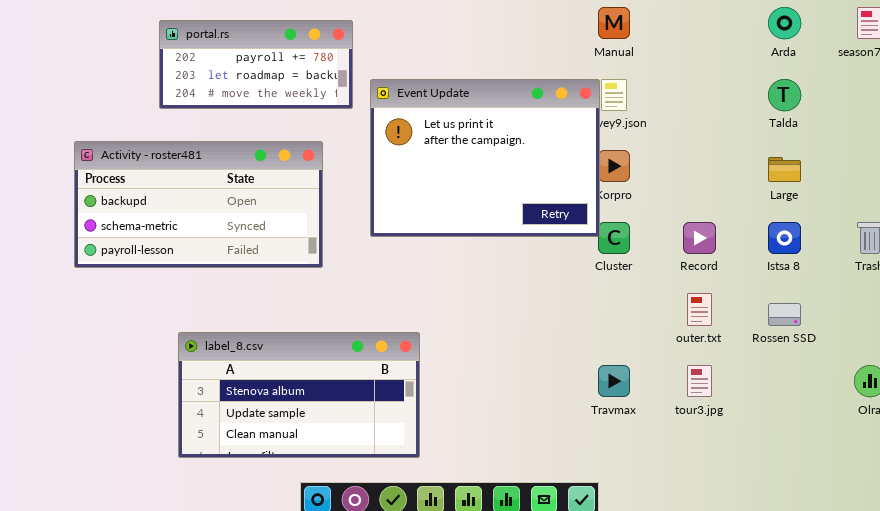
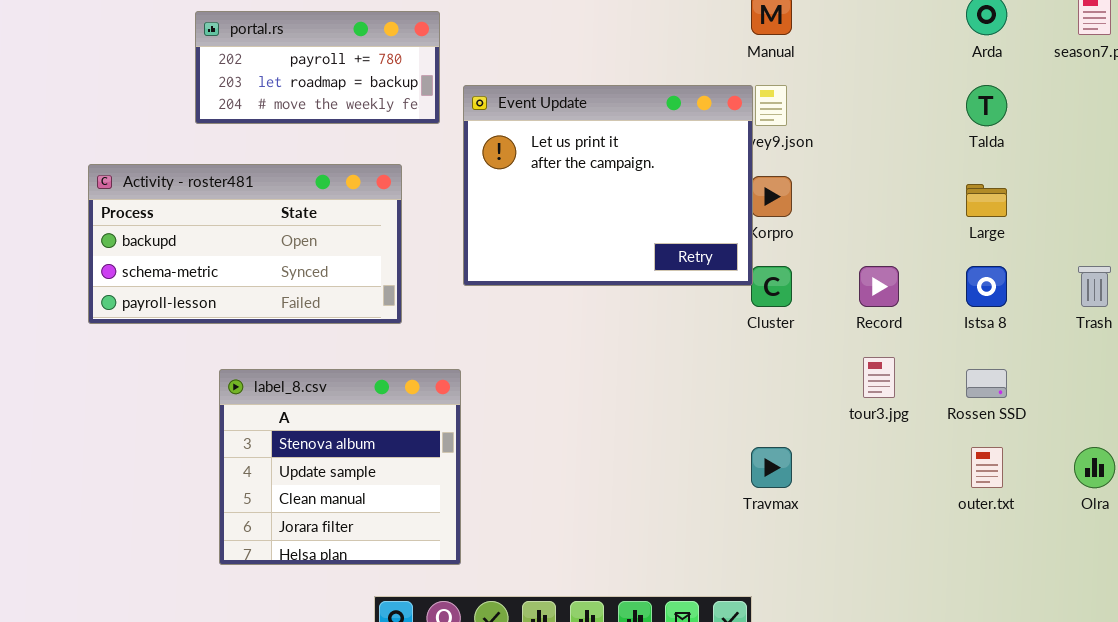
outer.txt: [687,293,712,326] -> [971,447,1003,488], moved
label_8.csv: [178,332,420,458] -> [219,369,461,565], resized
tour3.jpg: [687,365,712,397] -> [863,357,895,398], moved

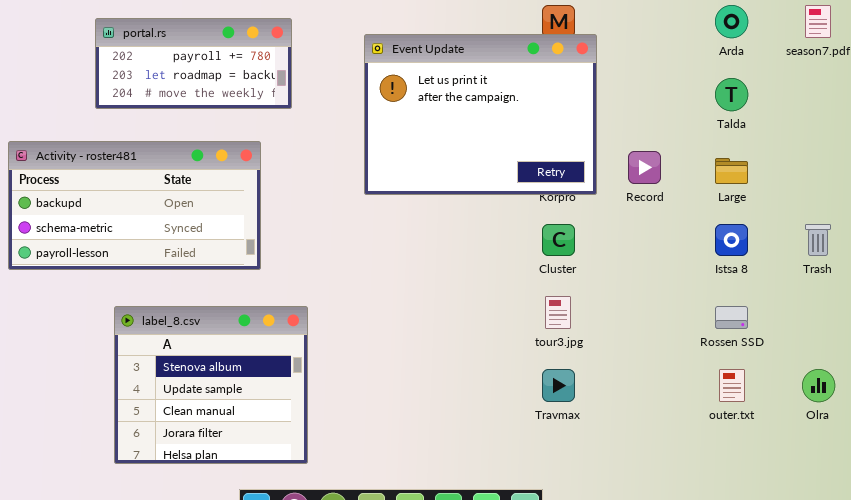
Event Update: [463,85,753,286] -> [364,34,597,195], moved
Record: [859,266,899,307] -> [628,151,661,184], moved
tour3.jpg: [863,357,895,398] -> [545,296,571,329], moved

